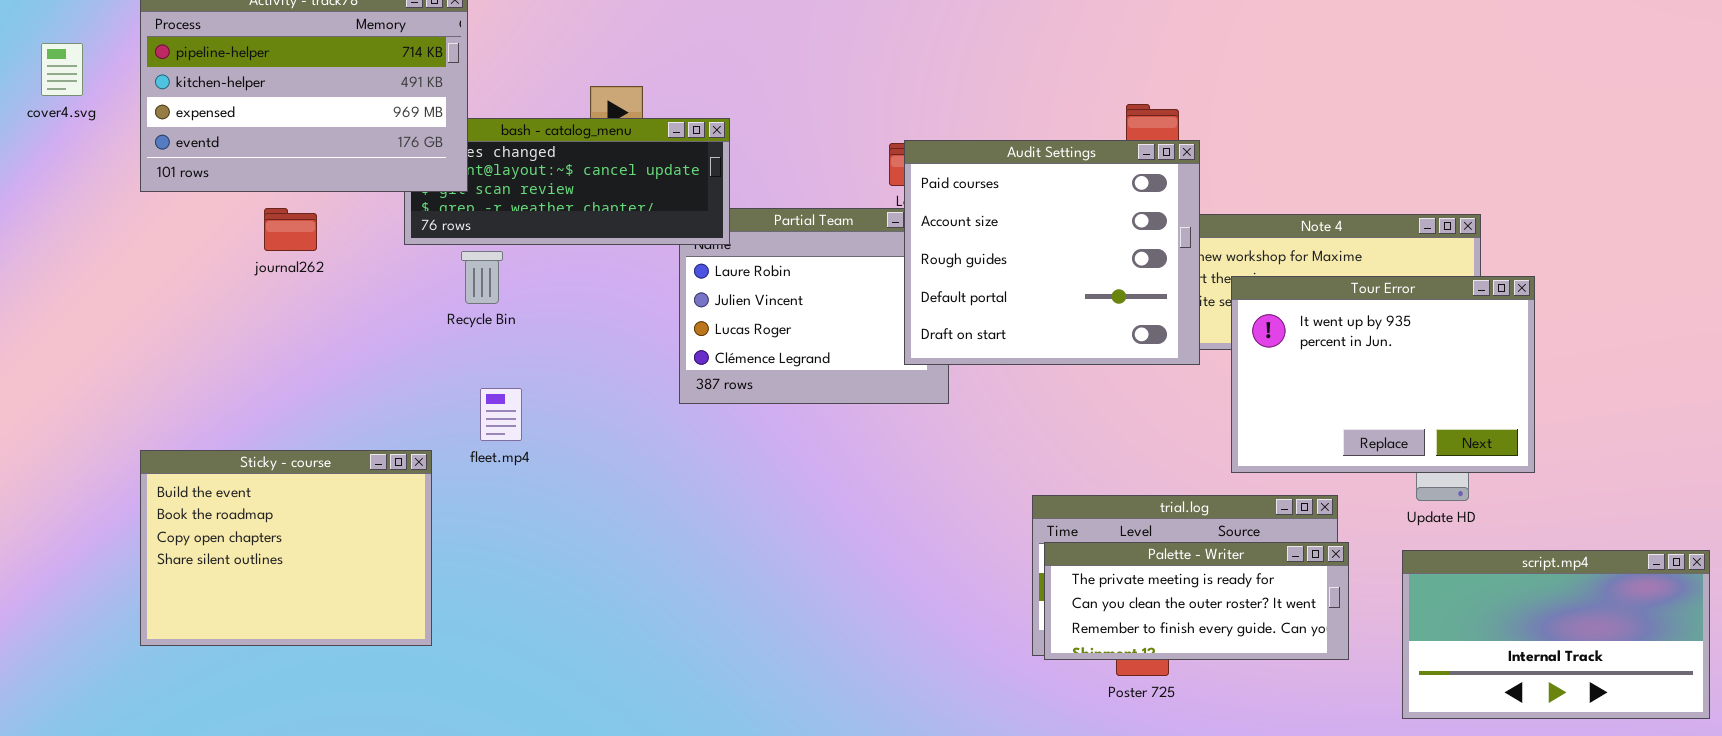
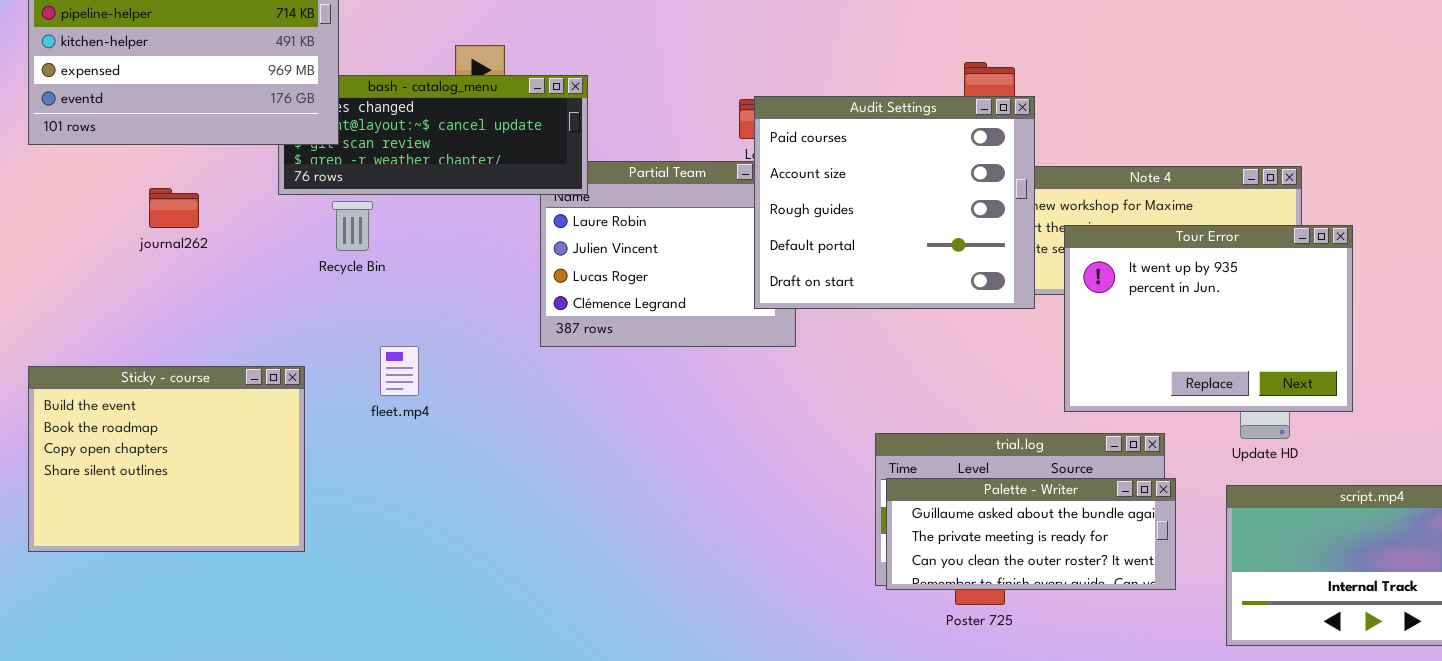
journal262: [264,208,317,251] -> [149,188,199,228], moved
fleet.mp4: [480,388,522,441] -> [380,346,419,396], moved
Sticky - course: [140,450,432,646] -> [28,366,305,552], moved
Palette - Writer: [1044,542,1349,660] -> [886,478,1176,590], scrolled up 1 row

